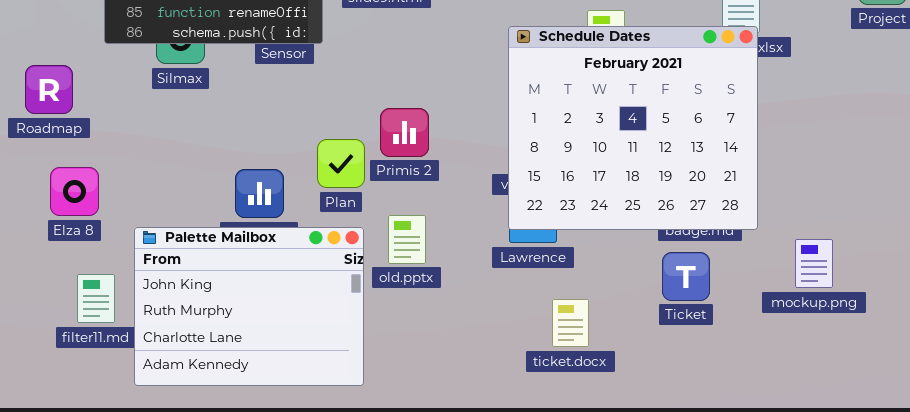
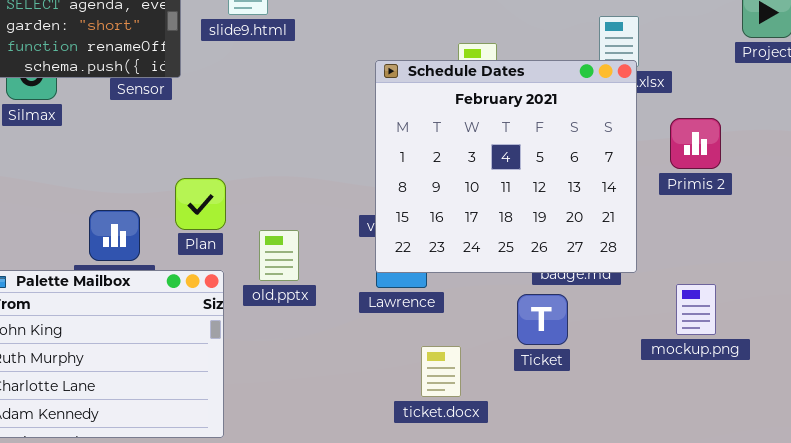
Primis 2: [380,108,429,157] -> [670,118,721,169], moved
old.pptx: [388,215,426,264] -> [259,230,299,281], moved
Ticket: [662,252,710,301] -> [517,294,568,345], moved

